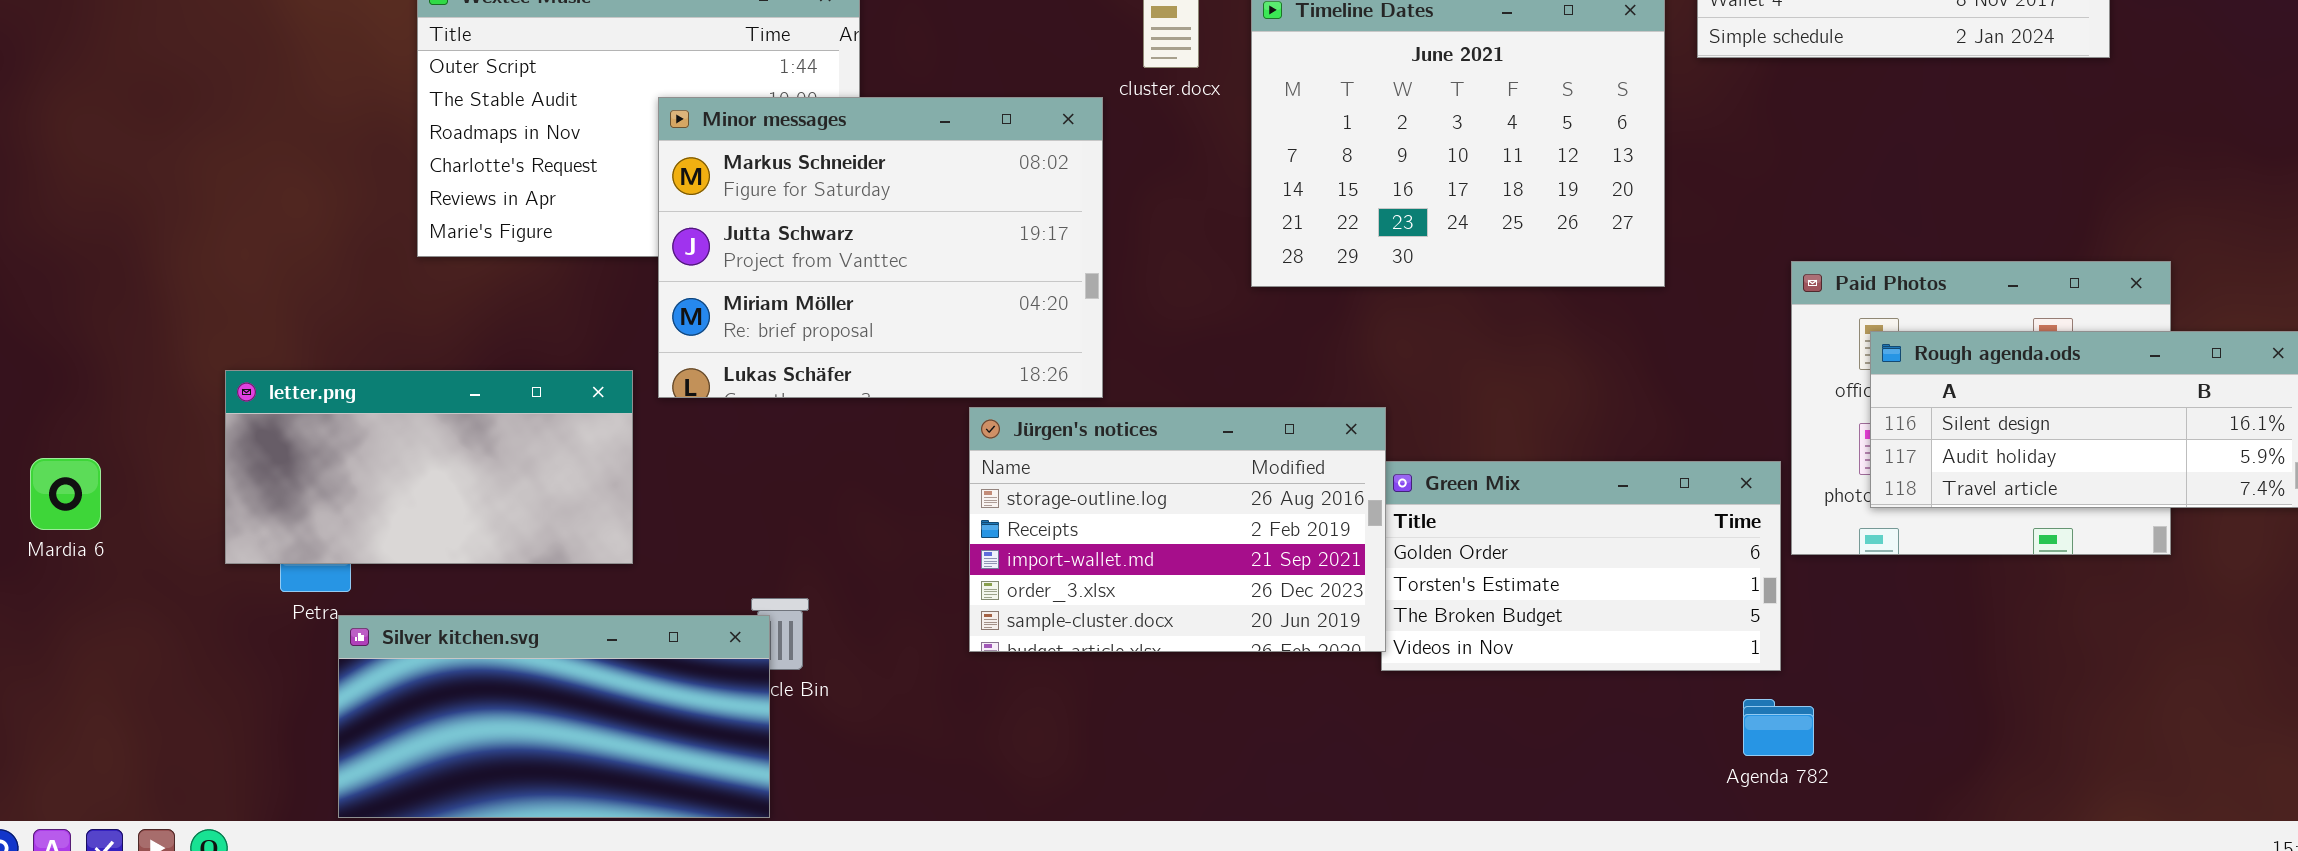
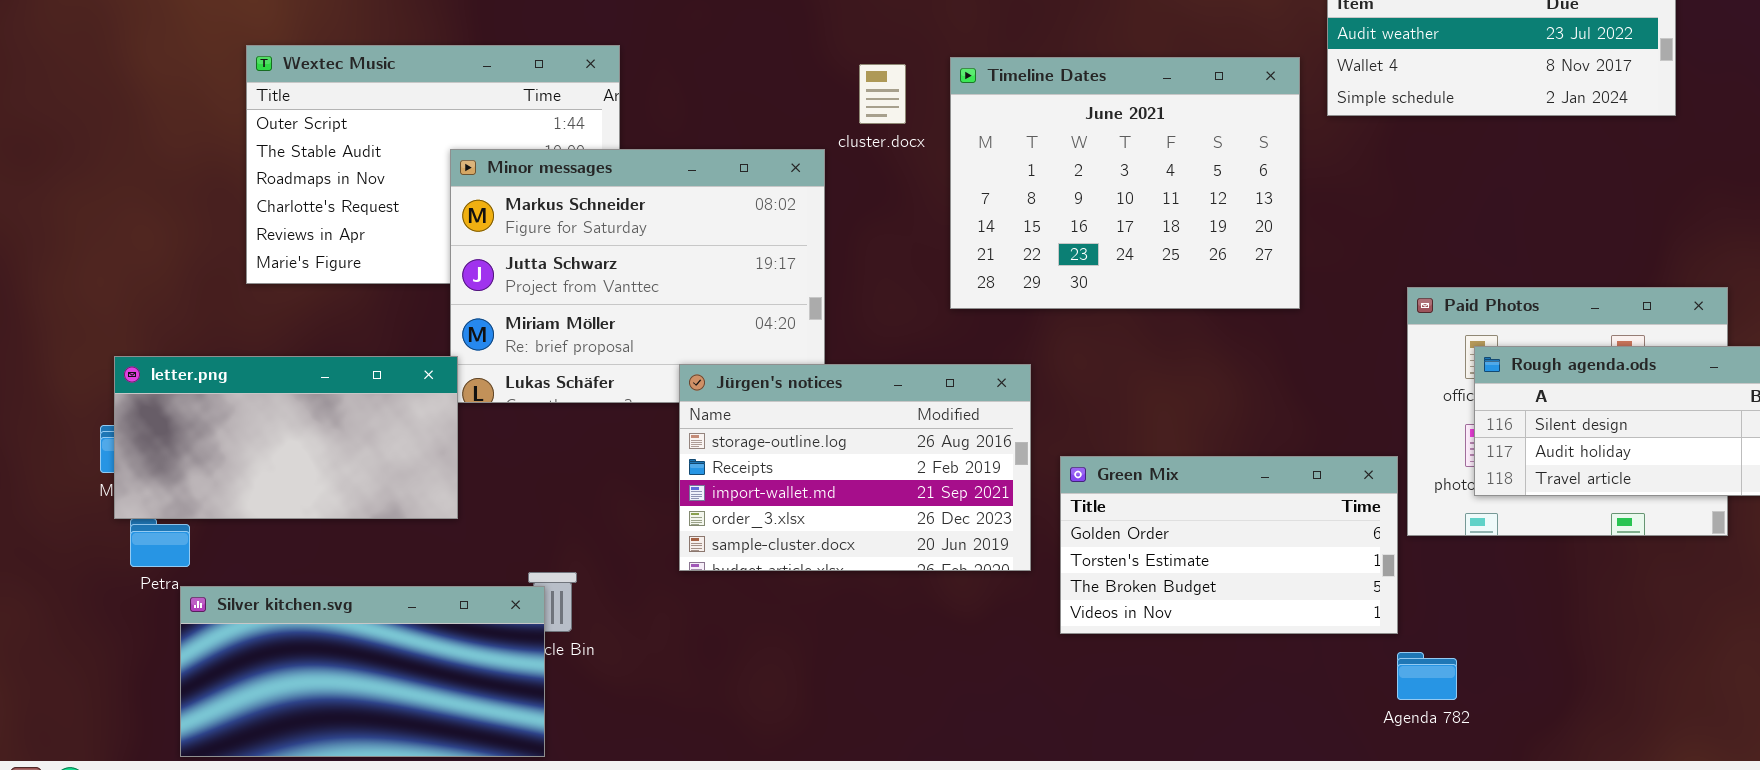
letter.png: [225,370,633,564] -> [114,356,458,519], moved
Jürgen's notices: [969,407,1386,652] -> [679,364,1031,571], moved
Agenda 782: [1743,699,1814,756] -> [1397,652,1457,700], moved

